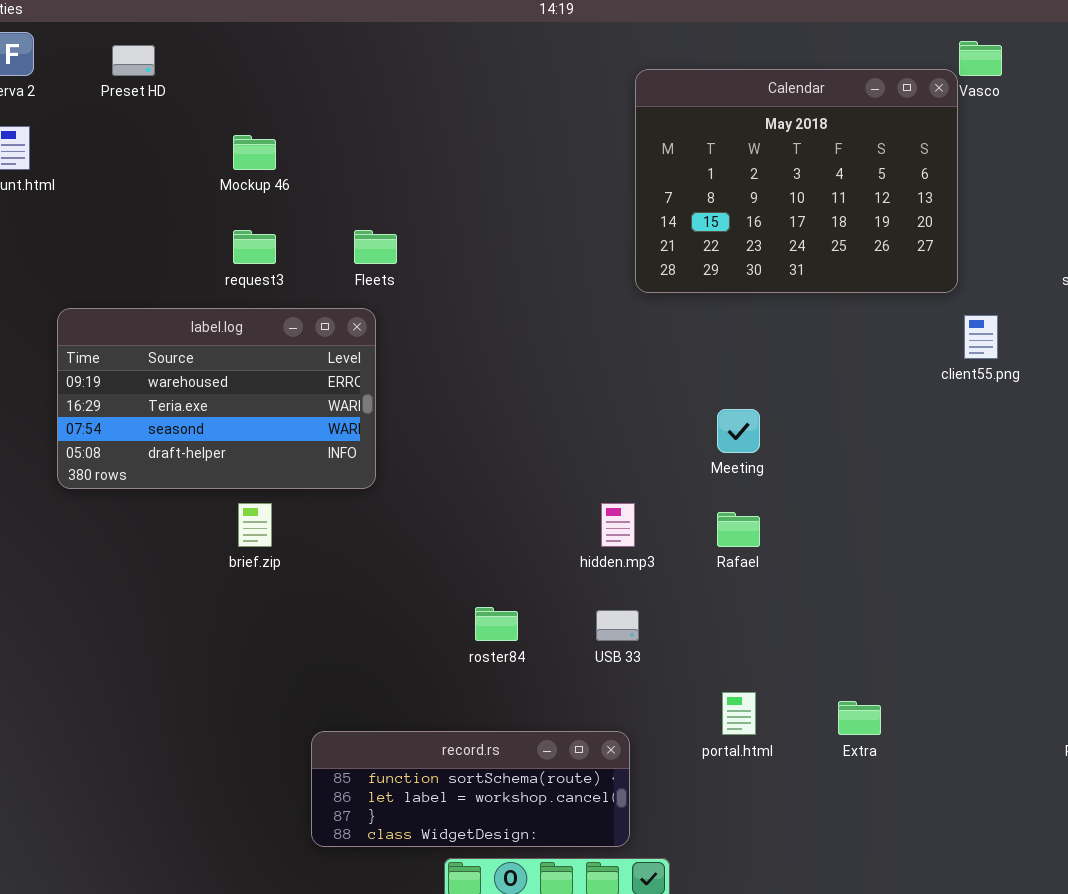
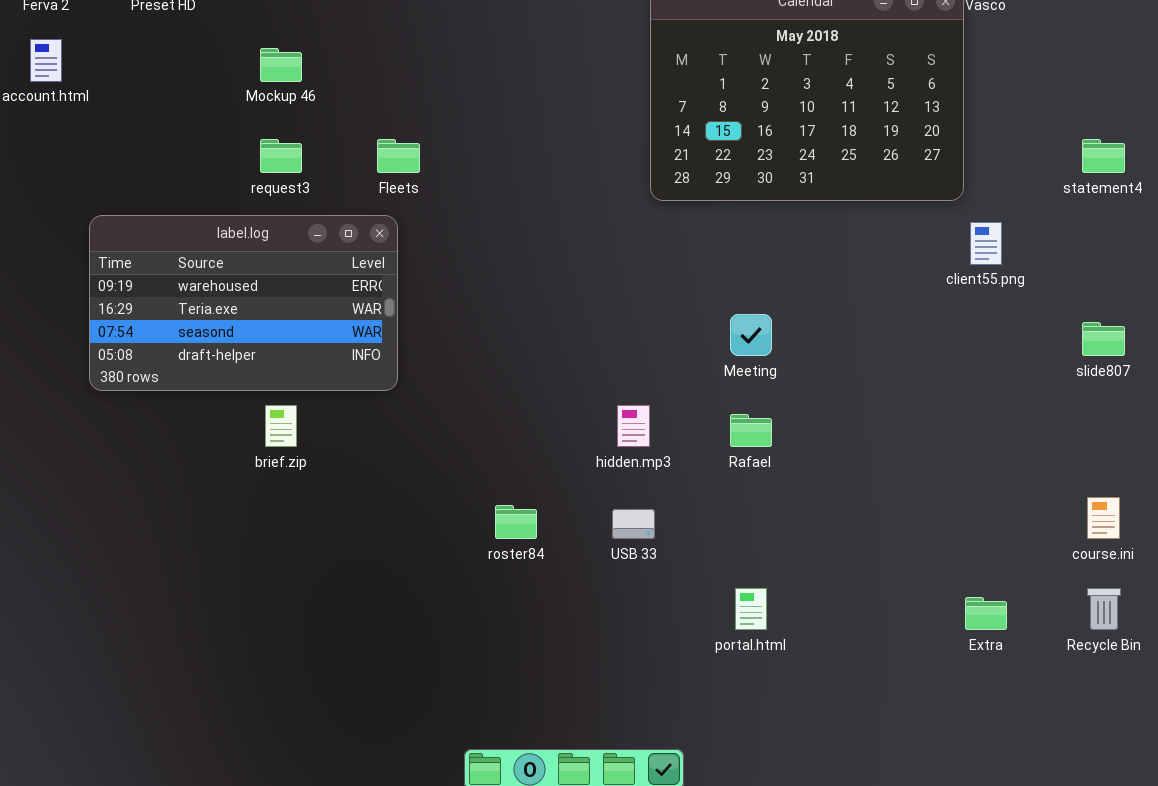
Extra: [838,701,881,735] -> [965,597,1007,630], moved
record.rs: [311,731,630,847] -> none, closed

